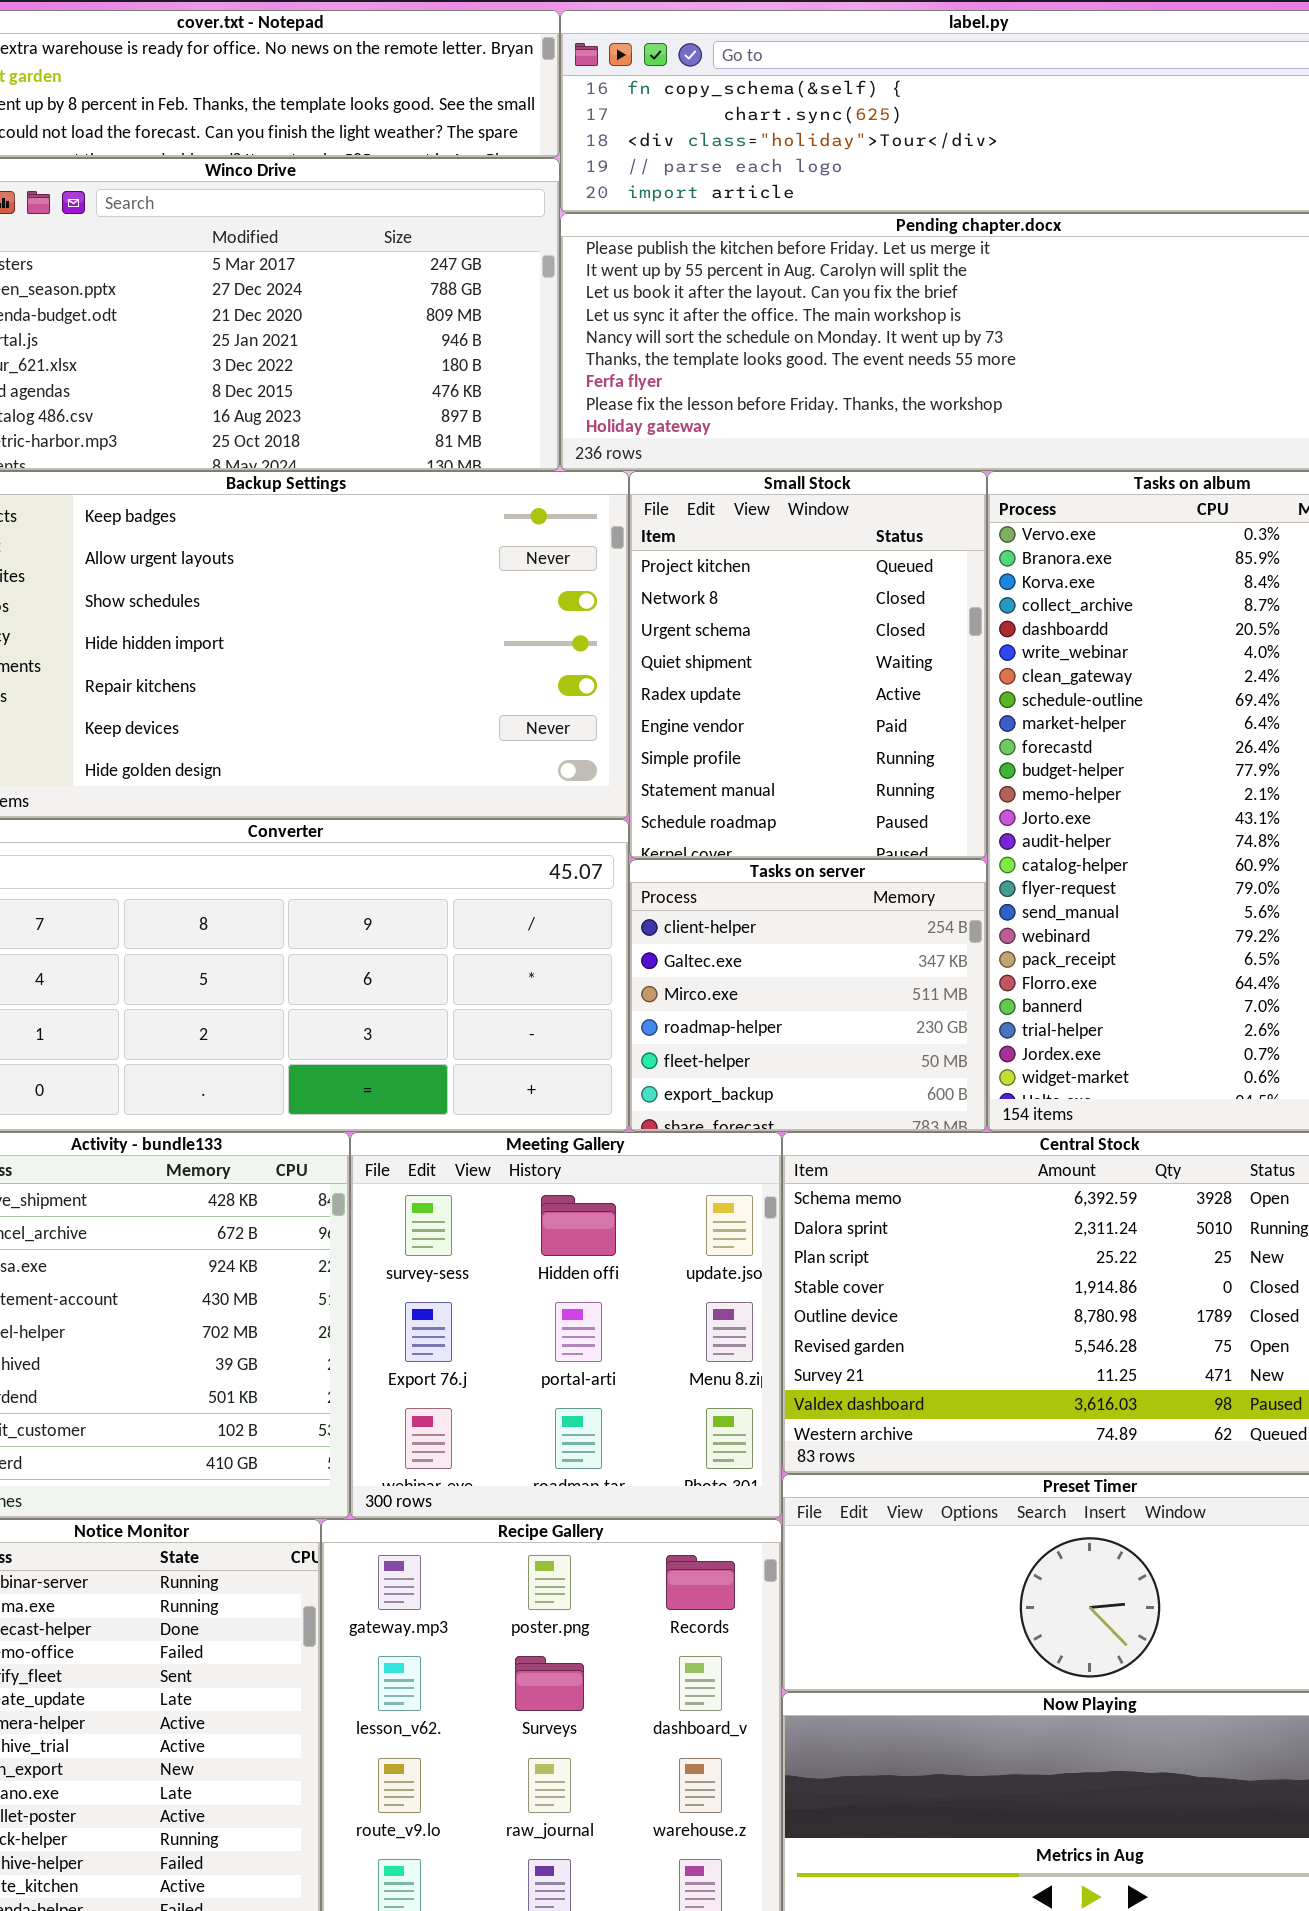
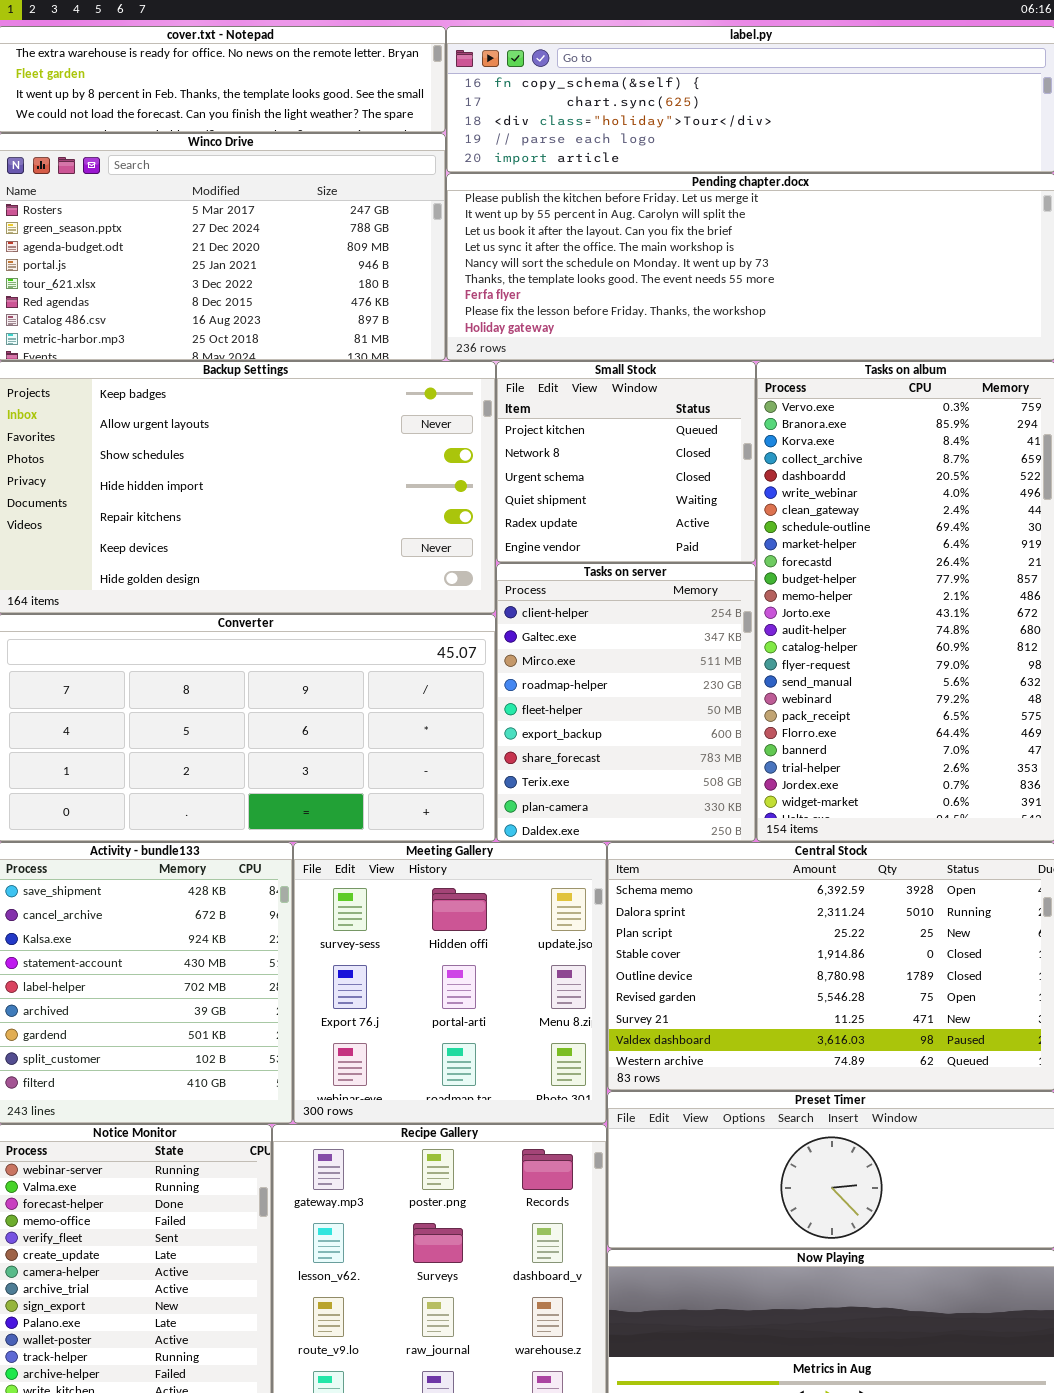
Small Stock: [629,471,987,859] -> [496,361,756,563], resized
Tasks on server: [629,859,987,1132] -> [496,563,756,842], resized

